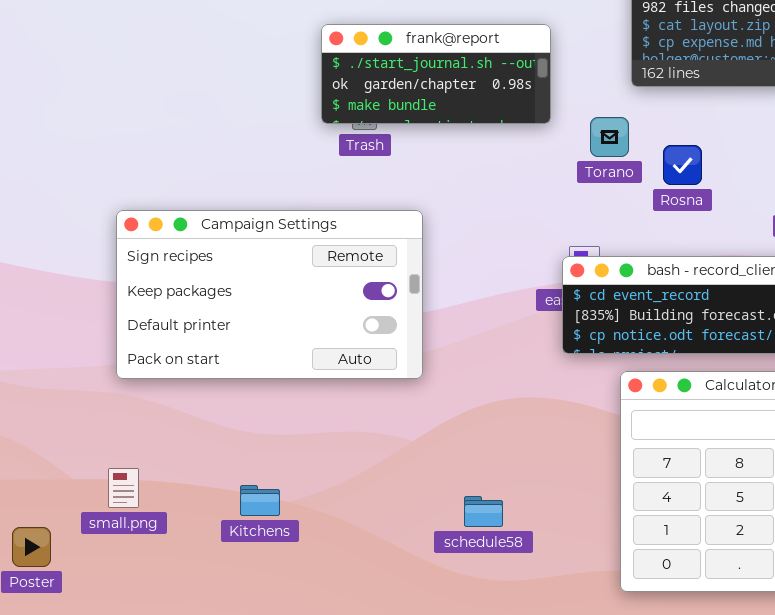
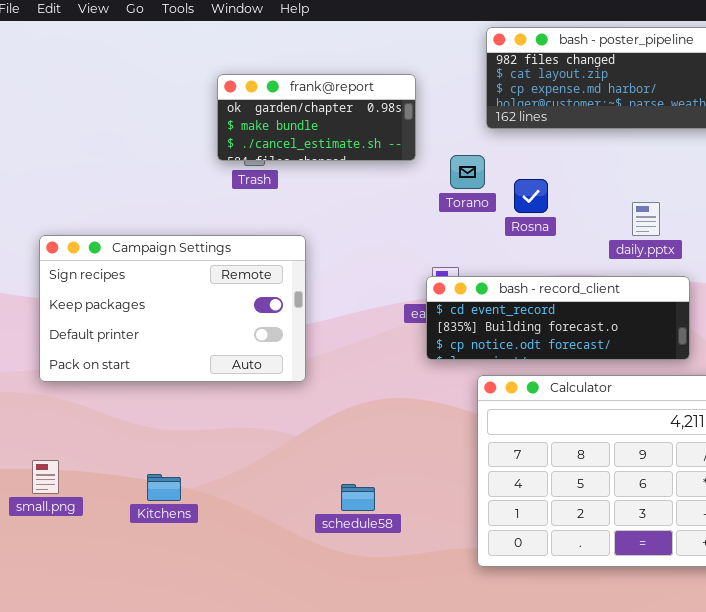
frank@report: [321,24,551,124] -> [217,74,416,161], scrolled down 1 row

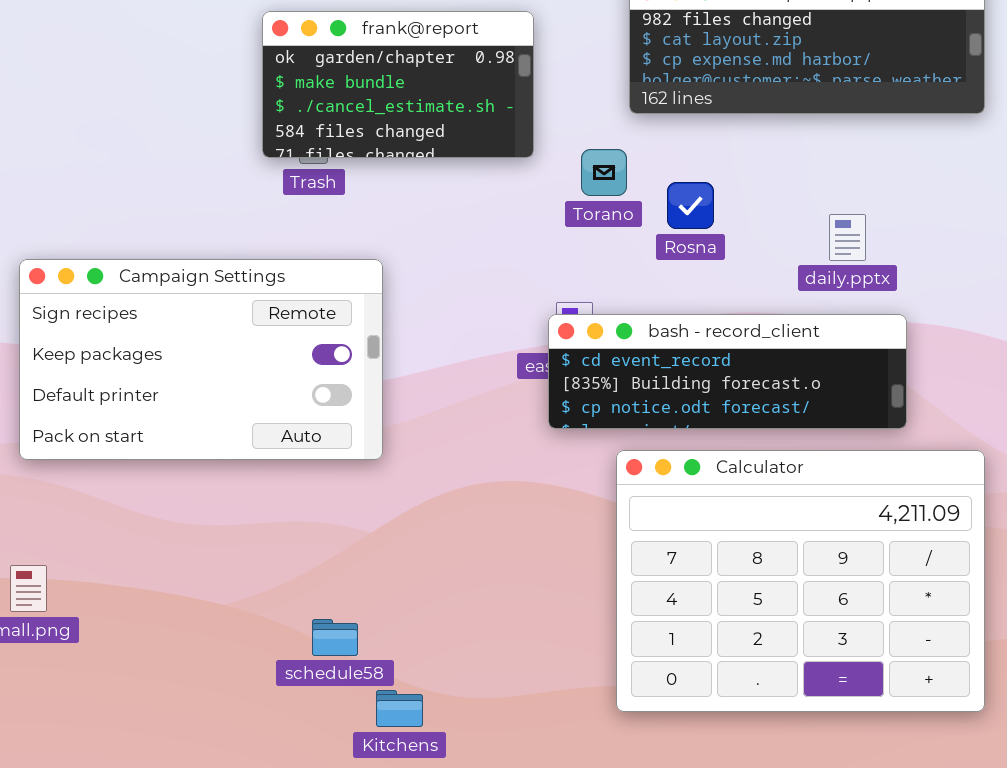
frank@report: [217,74,416,161] -> [262,11,534,158], resized
Kitchens: [147,474,181,501] -> [376,690,423,727], moved
schedule58: [341,484,375,511] -> [312,619,358,656], moved

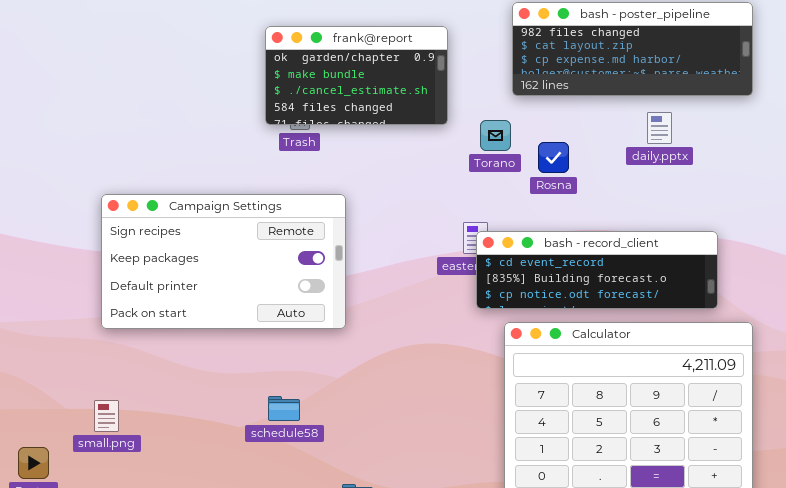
daily.pptx: [829,214,866,261] -> [647,112,672,144], moved
bash - record_client: [548,314,907,429] -> [476,231,718,309], moved
schedule58: [312,619,358,656] -> [268,396,300,421], moved

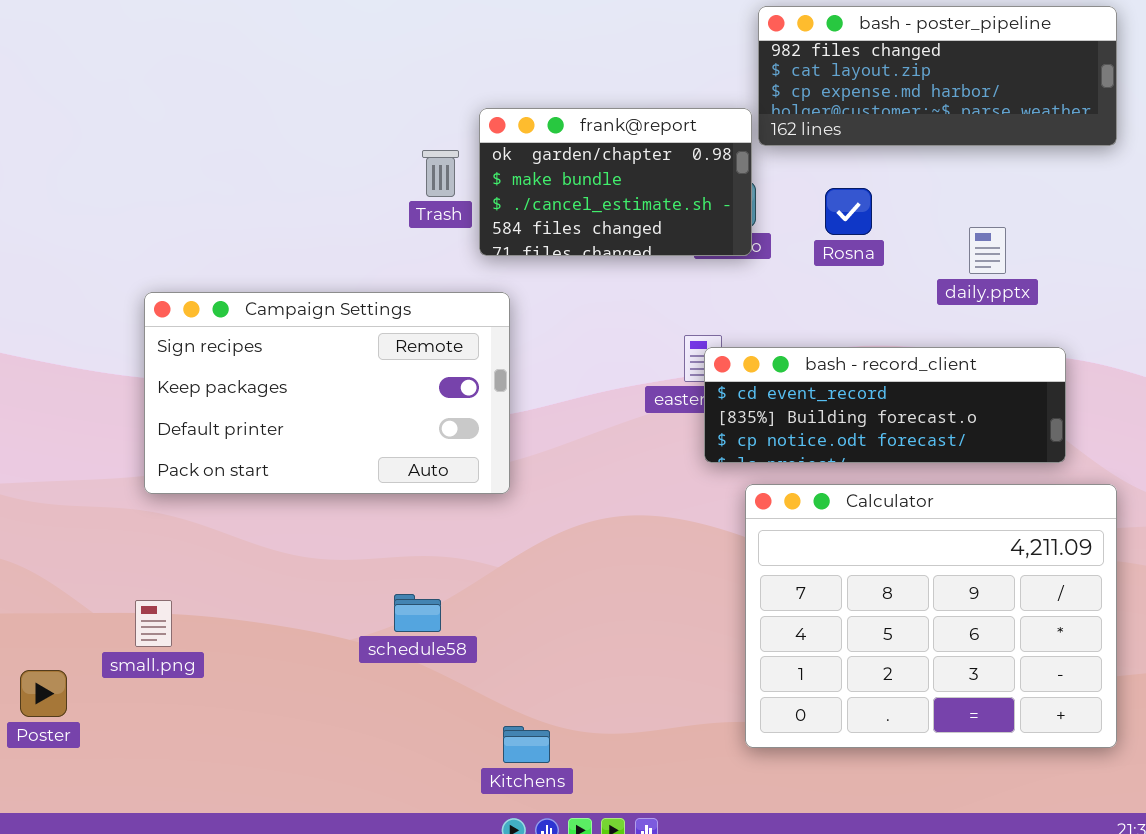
frank@report: [265,26,448,125] -> [479,108,752,256], moved
daily.pptx: [647,112,672,144] -> [969,227,1006,274], moved
Rosna: [538,142,569,173] -> [825,188,872,235], moved

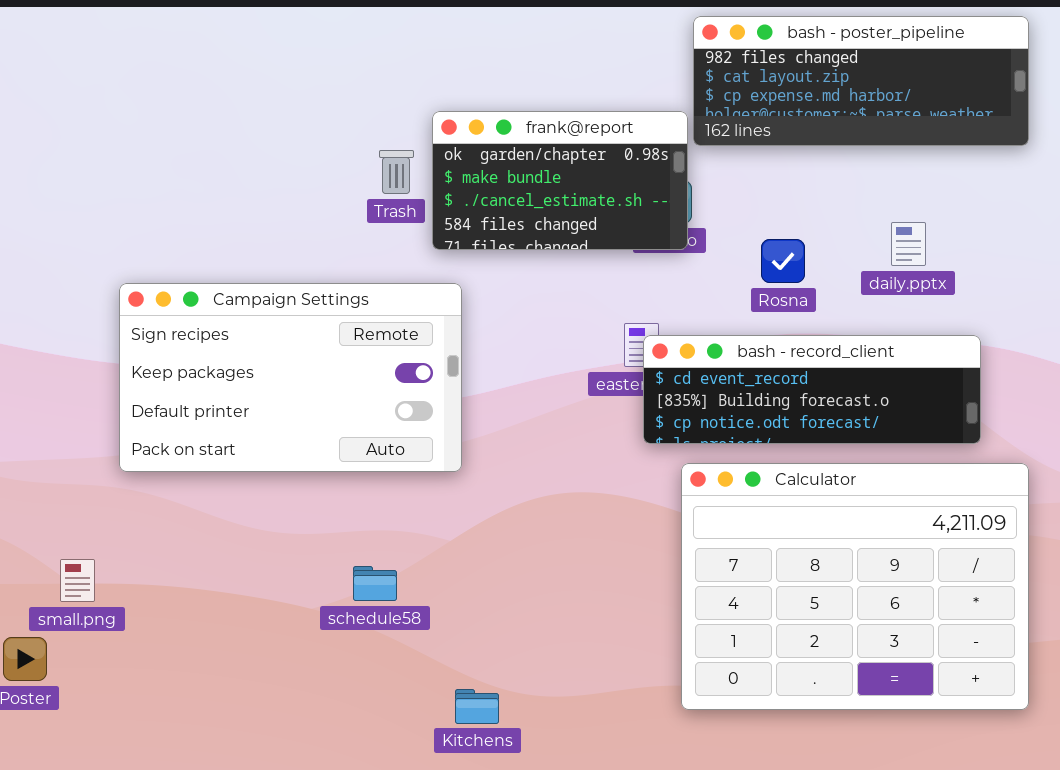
Rosna: [825,188,872,235] -> [761,239,805,283], moved
small.png: [135,600,172,647] -> [60,559,95,602], moved

